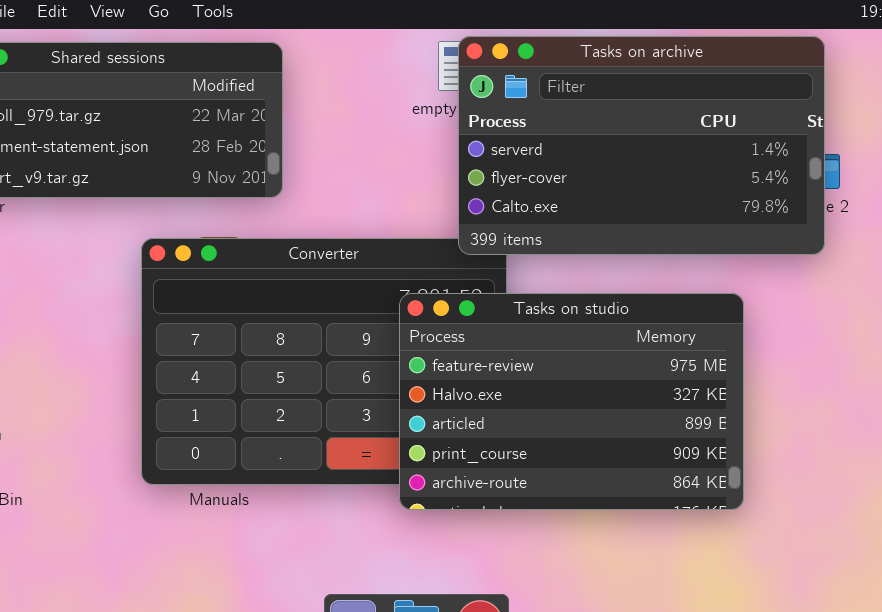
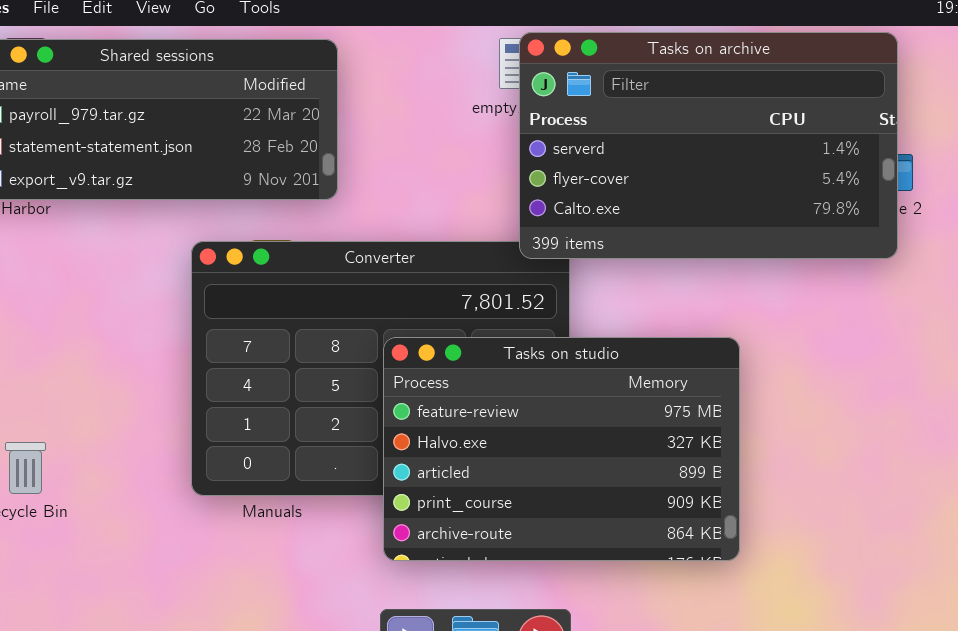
Tasks on studio: [399,293,744,510] -> [383,337,740,561], moved

